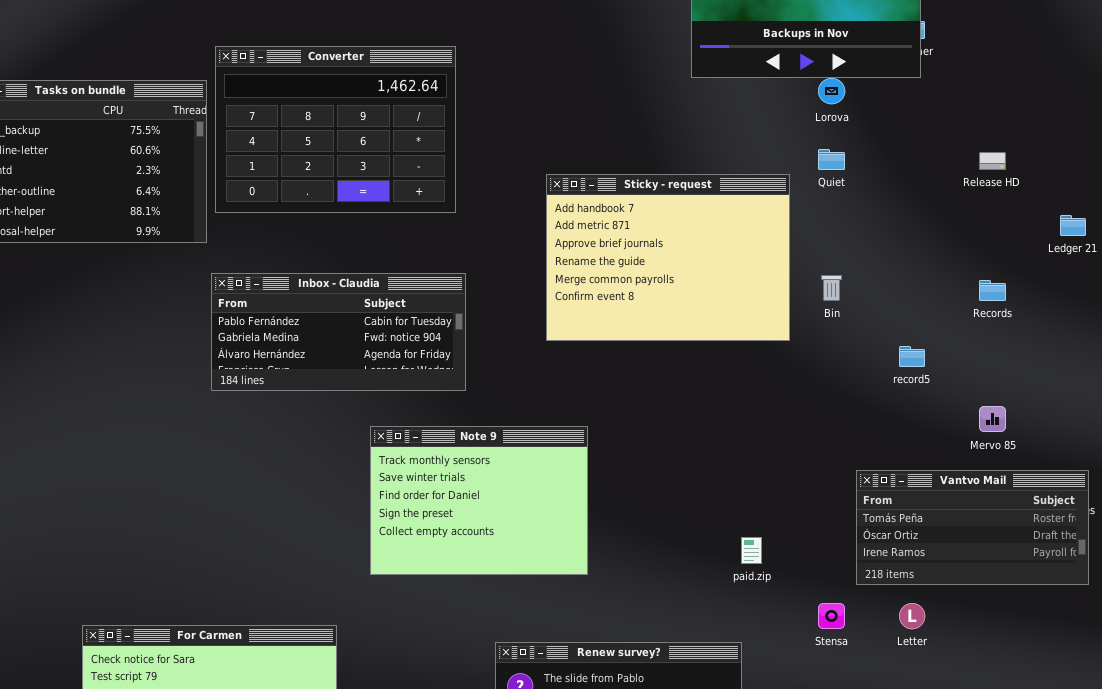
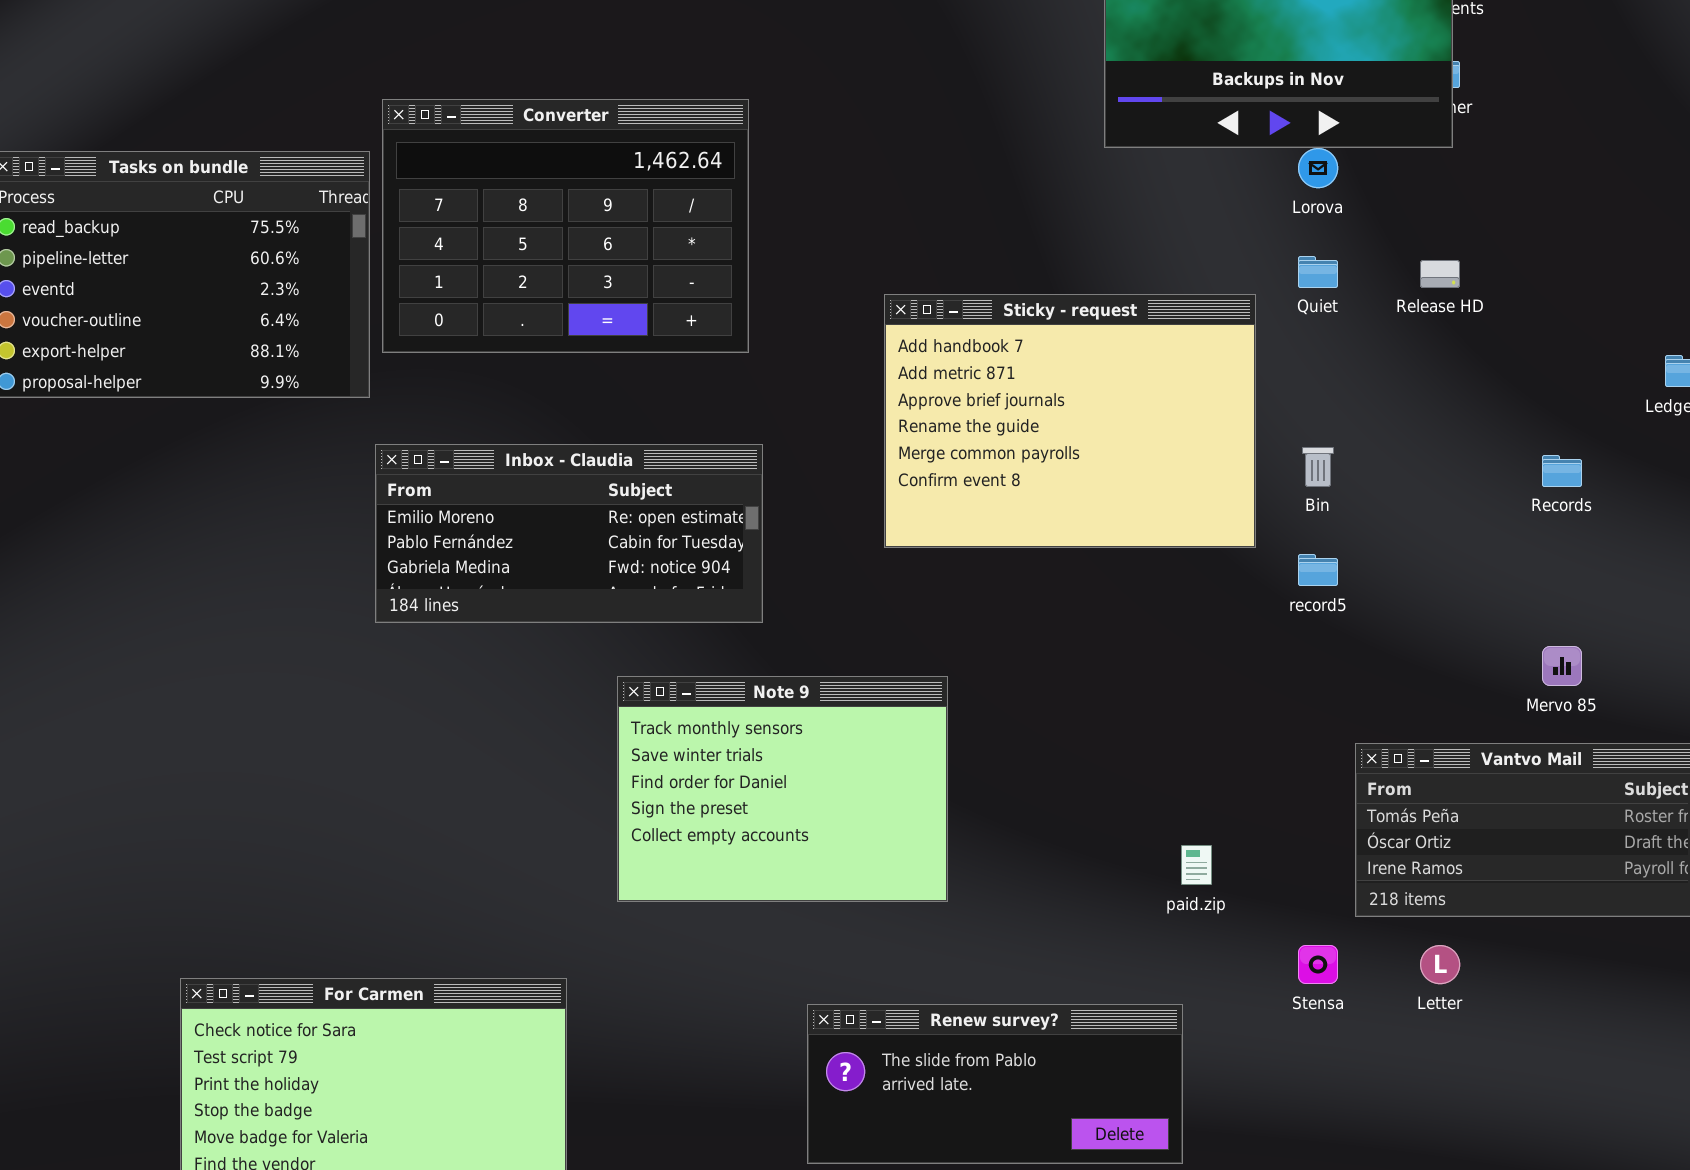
Release HD: [979,152,1006,170] -> [1420,260,1460,288], moved
Inbox - Claudia: [211,273,466,391] -> [375,444,763,623], scrolled up 1 row
record5: [899,346,925,367] -> [1298,554,1338,586], moved

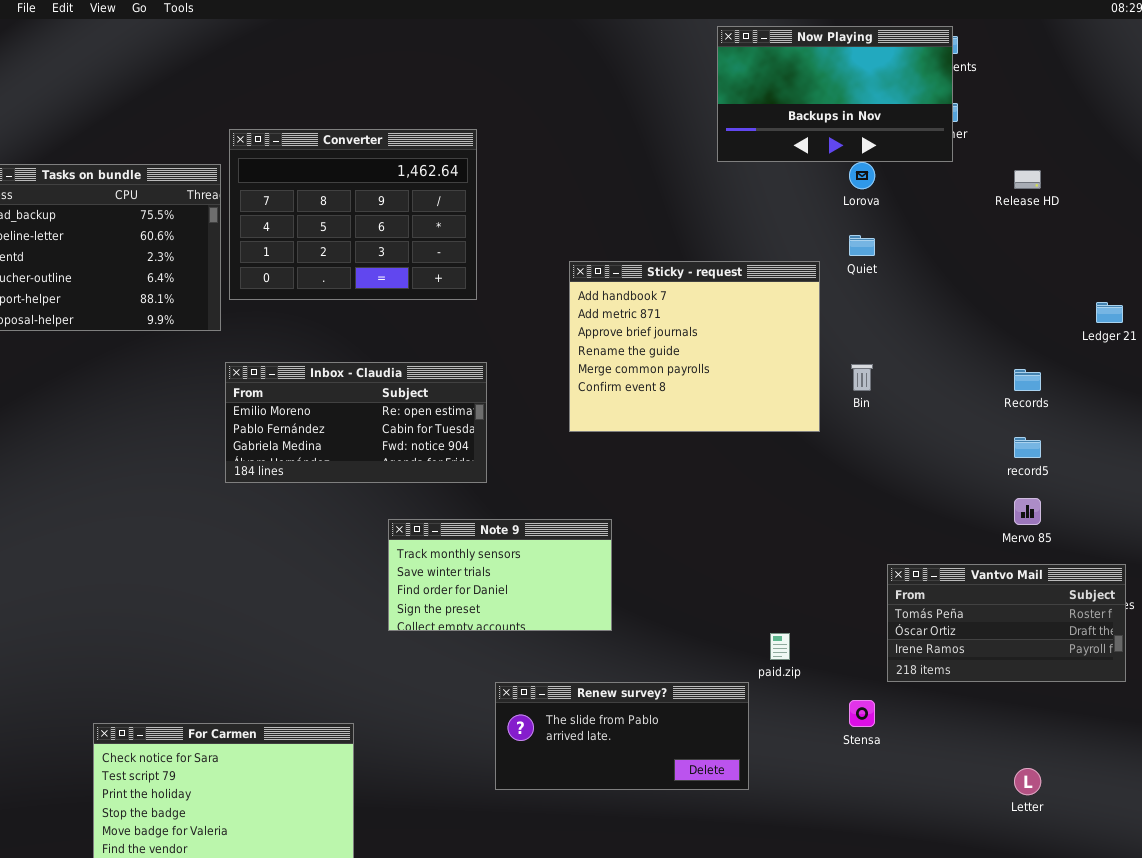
Release HD: [1420,260,1460,288] -> [1014,170,1041,189], moved
record5: [1298,554,1338,586] -> [1014,437,1041,458], moved
Note 9: [617,676,948,902] -> [388,519,612,631], resized
Letter: [1420,945,1460,984] -> [1014,768,1041,795], moved
Renew survey?: [807,1004,1183,1164] -> [495,682,749,790], moved

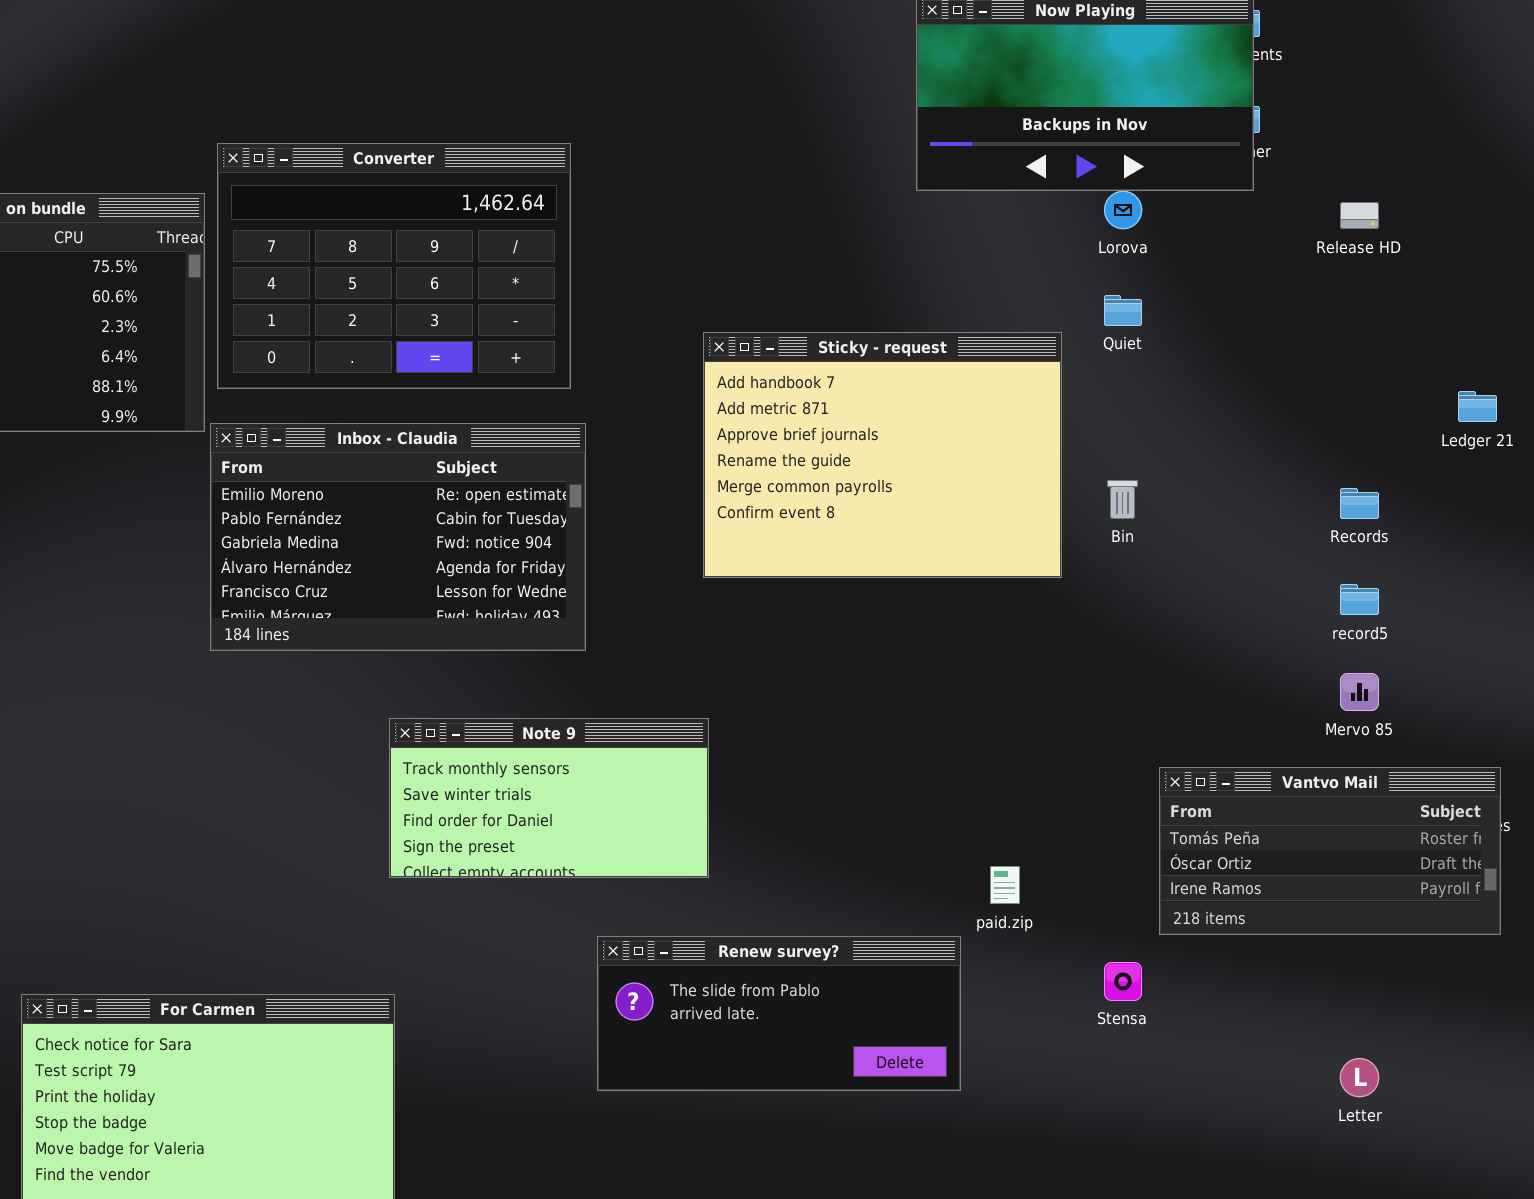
Inbox - Claudia: [225,362,487,483] -> [210,423,586,651], resized
Note 9: [388,519,612,631] -> [389,718,709,878], moved

